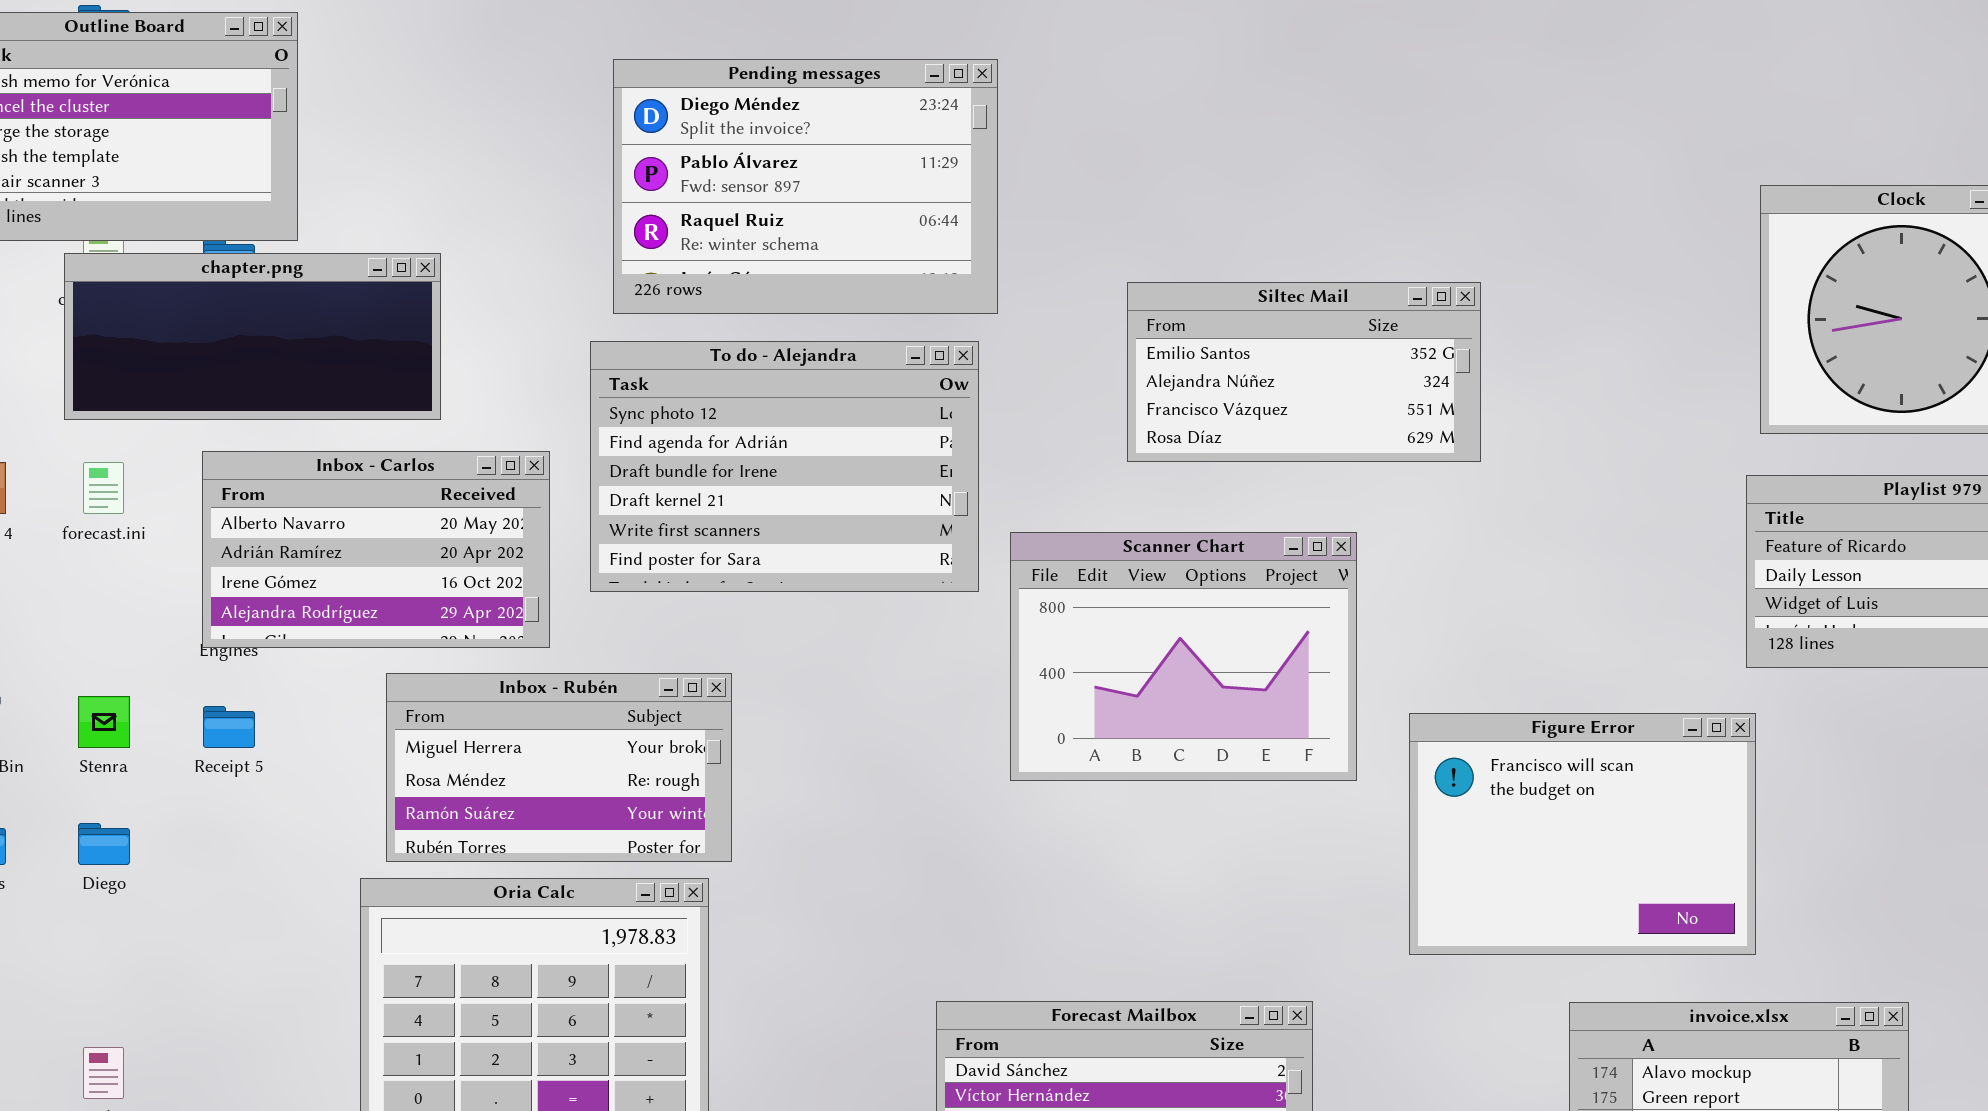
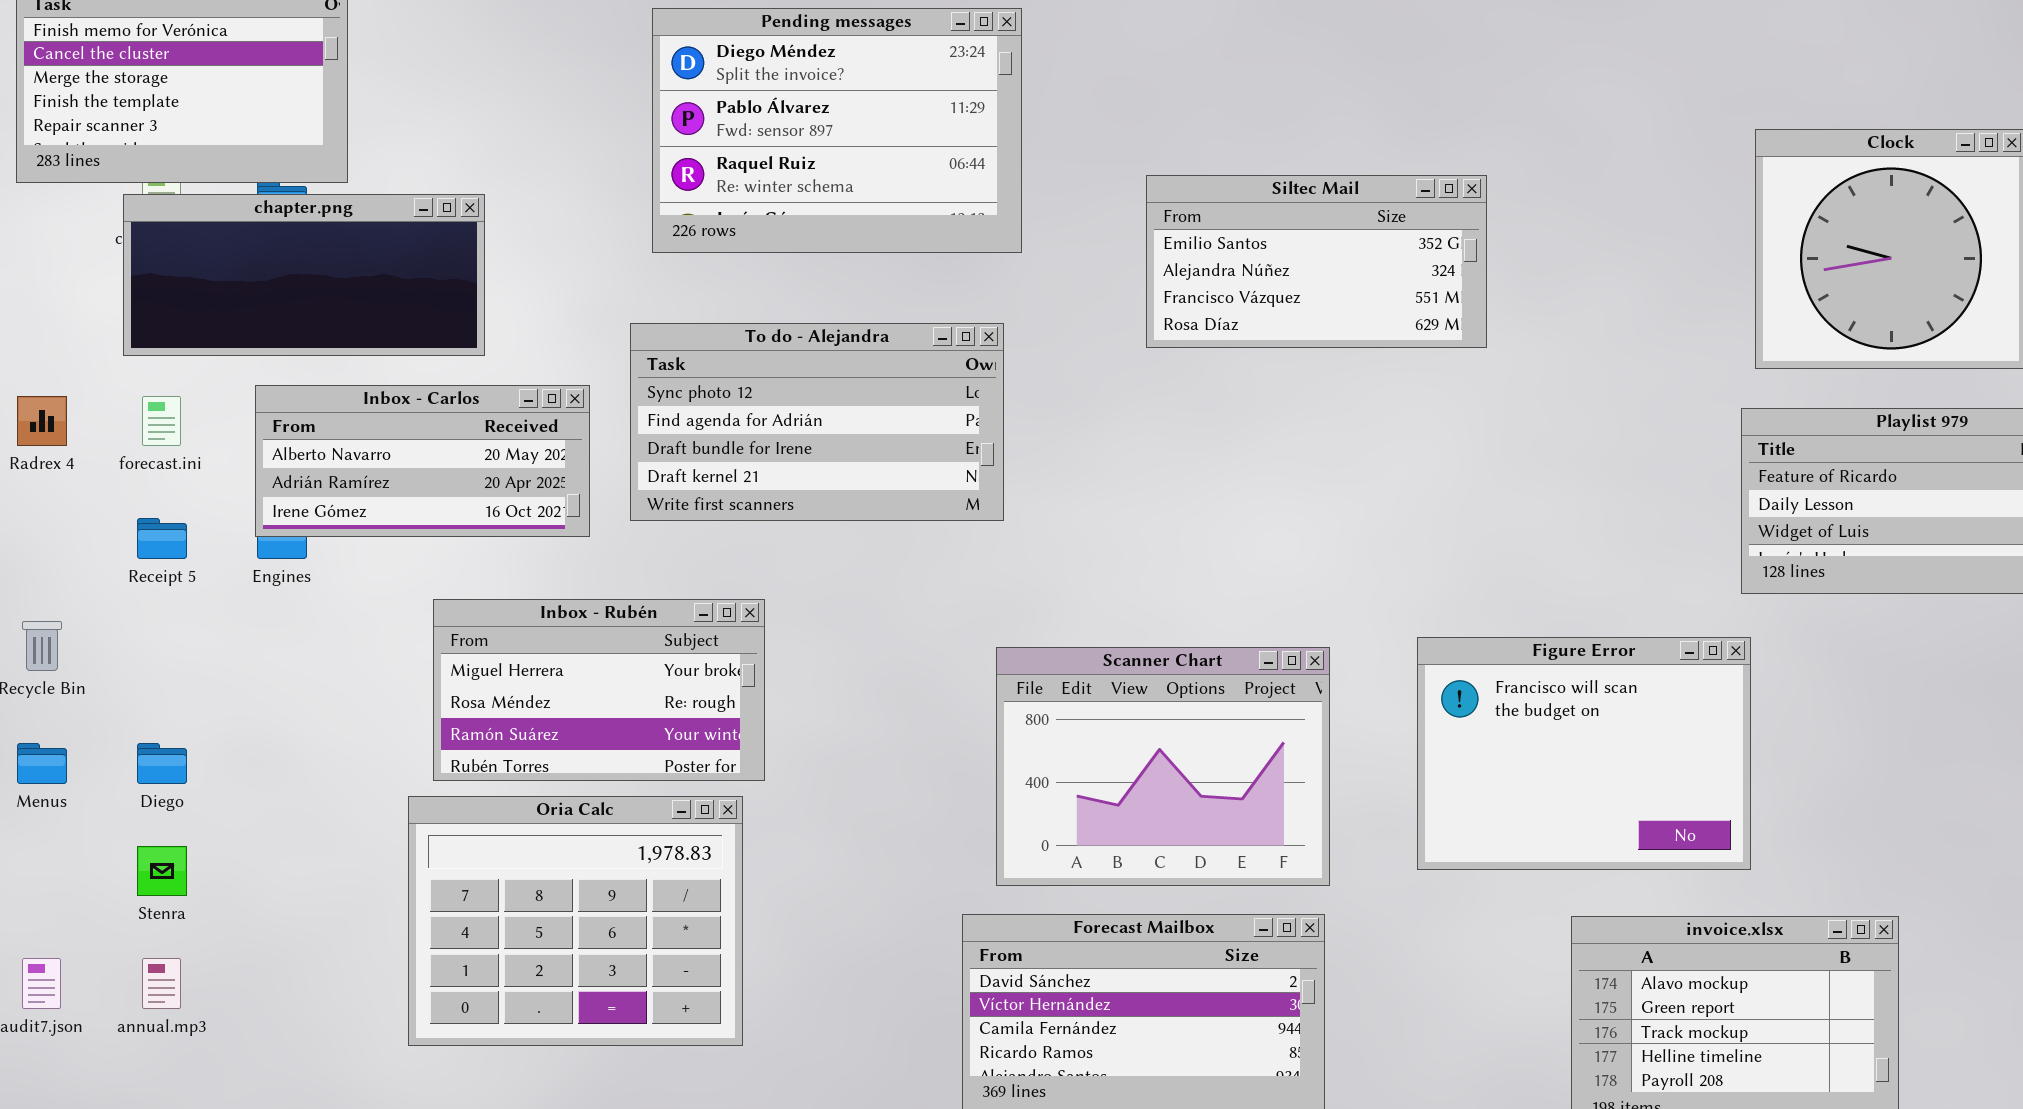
Siltec Mail: [1127,282,1481,462] -> [1146,175,1487,348], moved
To do - Alejandra: [590,341,979,592] -> [630,323,1004,521], resized
Inbox - Carlos: [202,451,550,648] -> [255,385,590,537], resized
Scanner Chart: [1010,532,1357,781] -> [996,647,1330,886], moved
Stenra: [78,696,130,748] -> [137,846,187,896], moved
Receipt 5: [203,706,255,748] -> [137,518,187,559], moved

